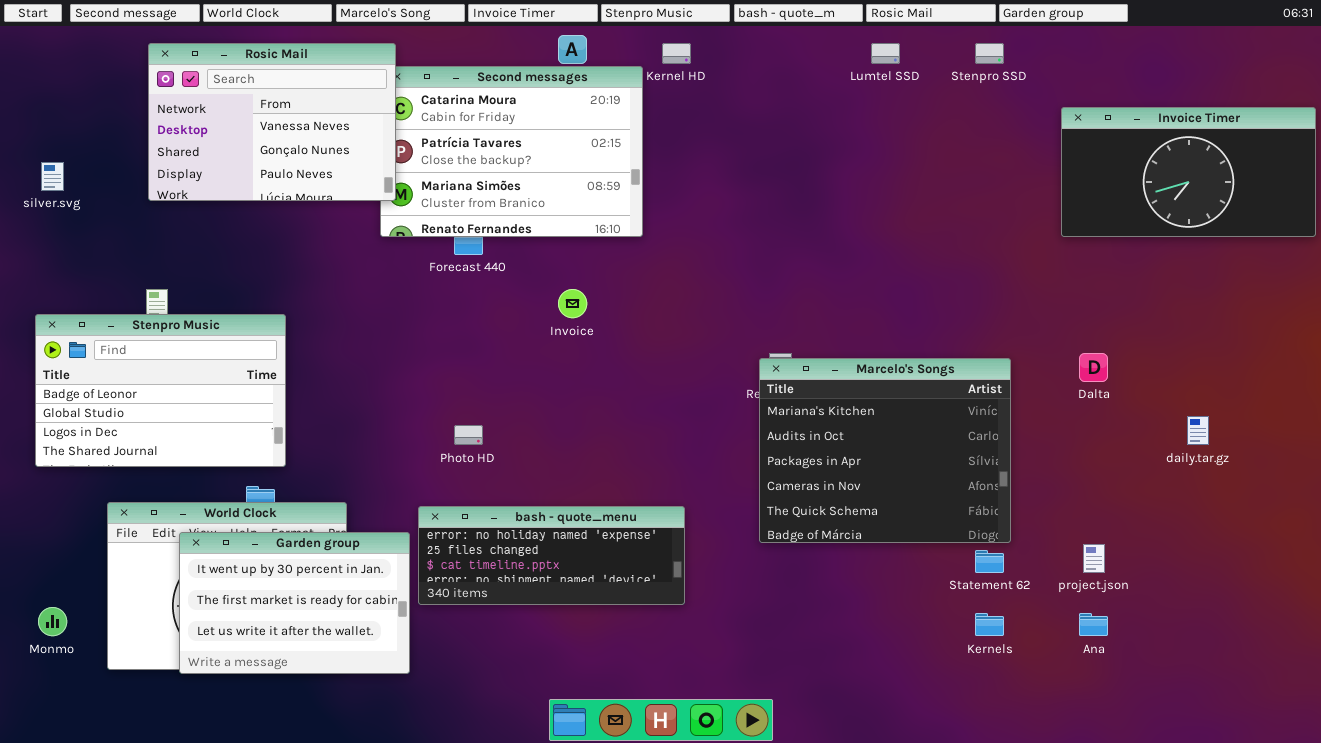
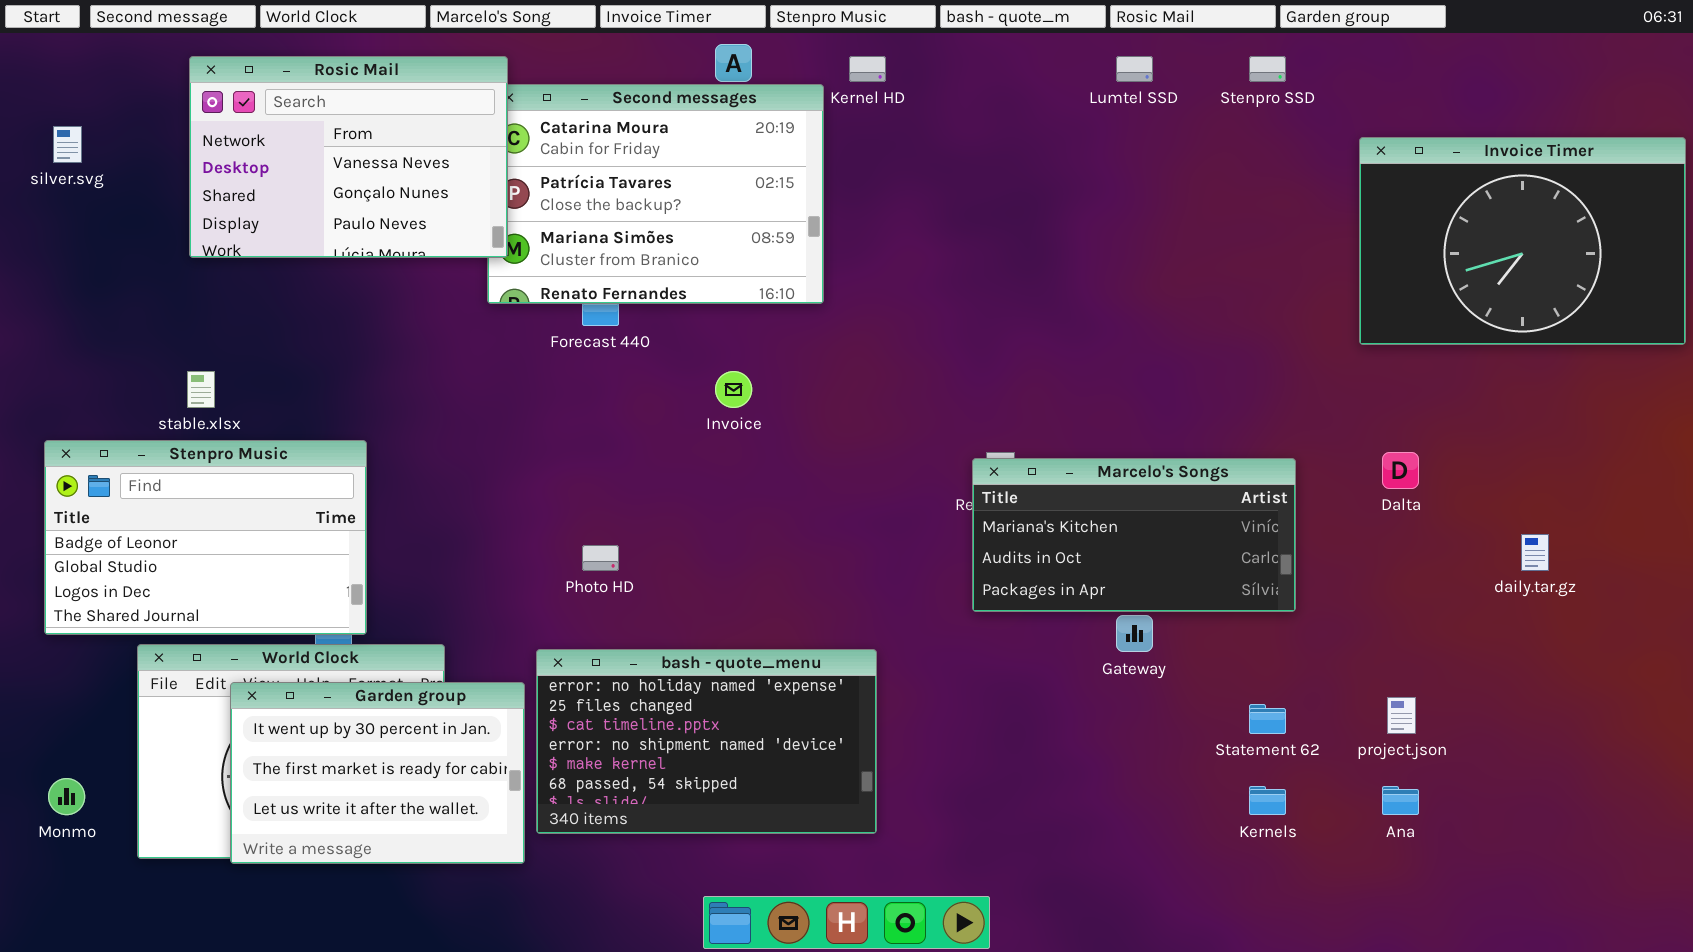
Invoice Timer: [1061,107,1316,237] -> [1359,137,1686,345], resized
silver.svg: [41,162,64,191] -> [53,126,82,163], moved
Stenpro Music: [35,314,286,467] -> [44,440,367,635], moved
Marcelo's Songs: [759,358,1011,543] -> [972,458,1296,612], resized
bash - quote_menu: [418,506,685,605] -> [536,649,877,834], resized

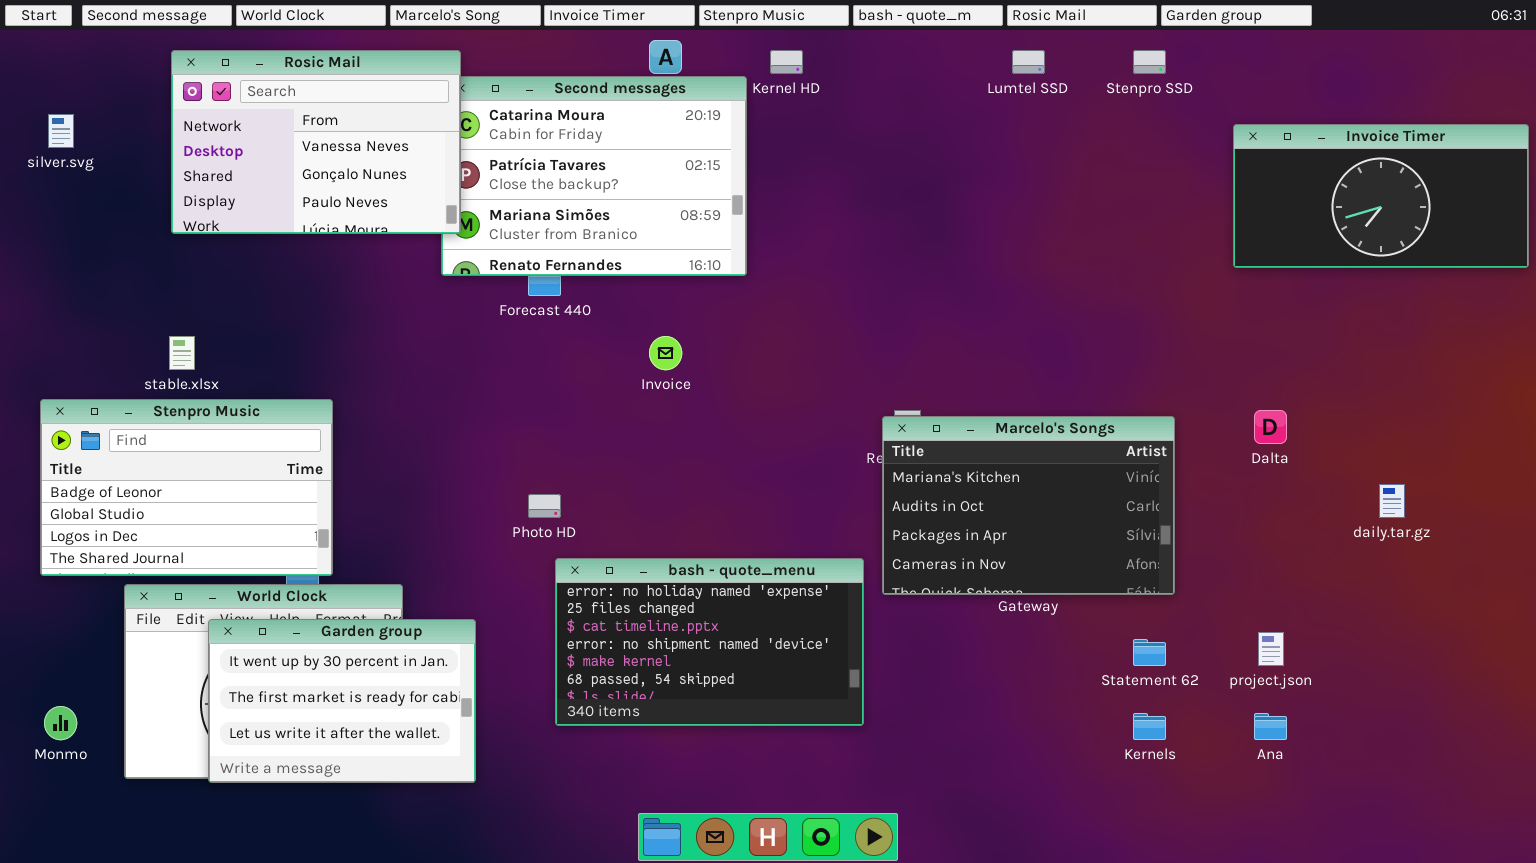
Invoice Timer: [1359,137,1686,345] -> [1233,124,1529,268], resized
Marcelo's Songs: [972,458,1296,612] -> [882,416,1175,595], resized
bash - quote_menu: [536,649,877,834] -> [555,558,864,726], moved

